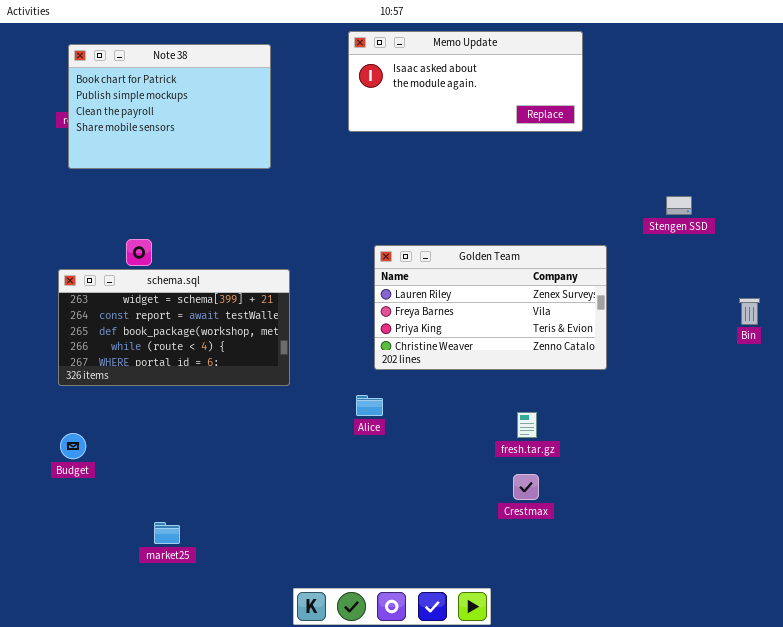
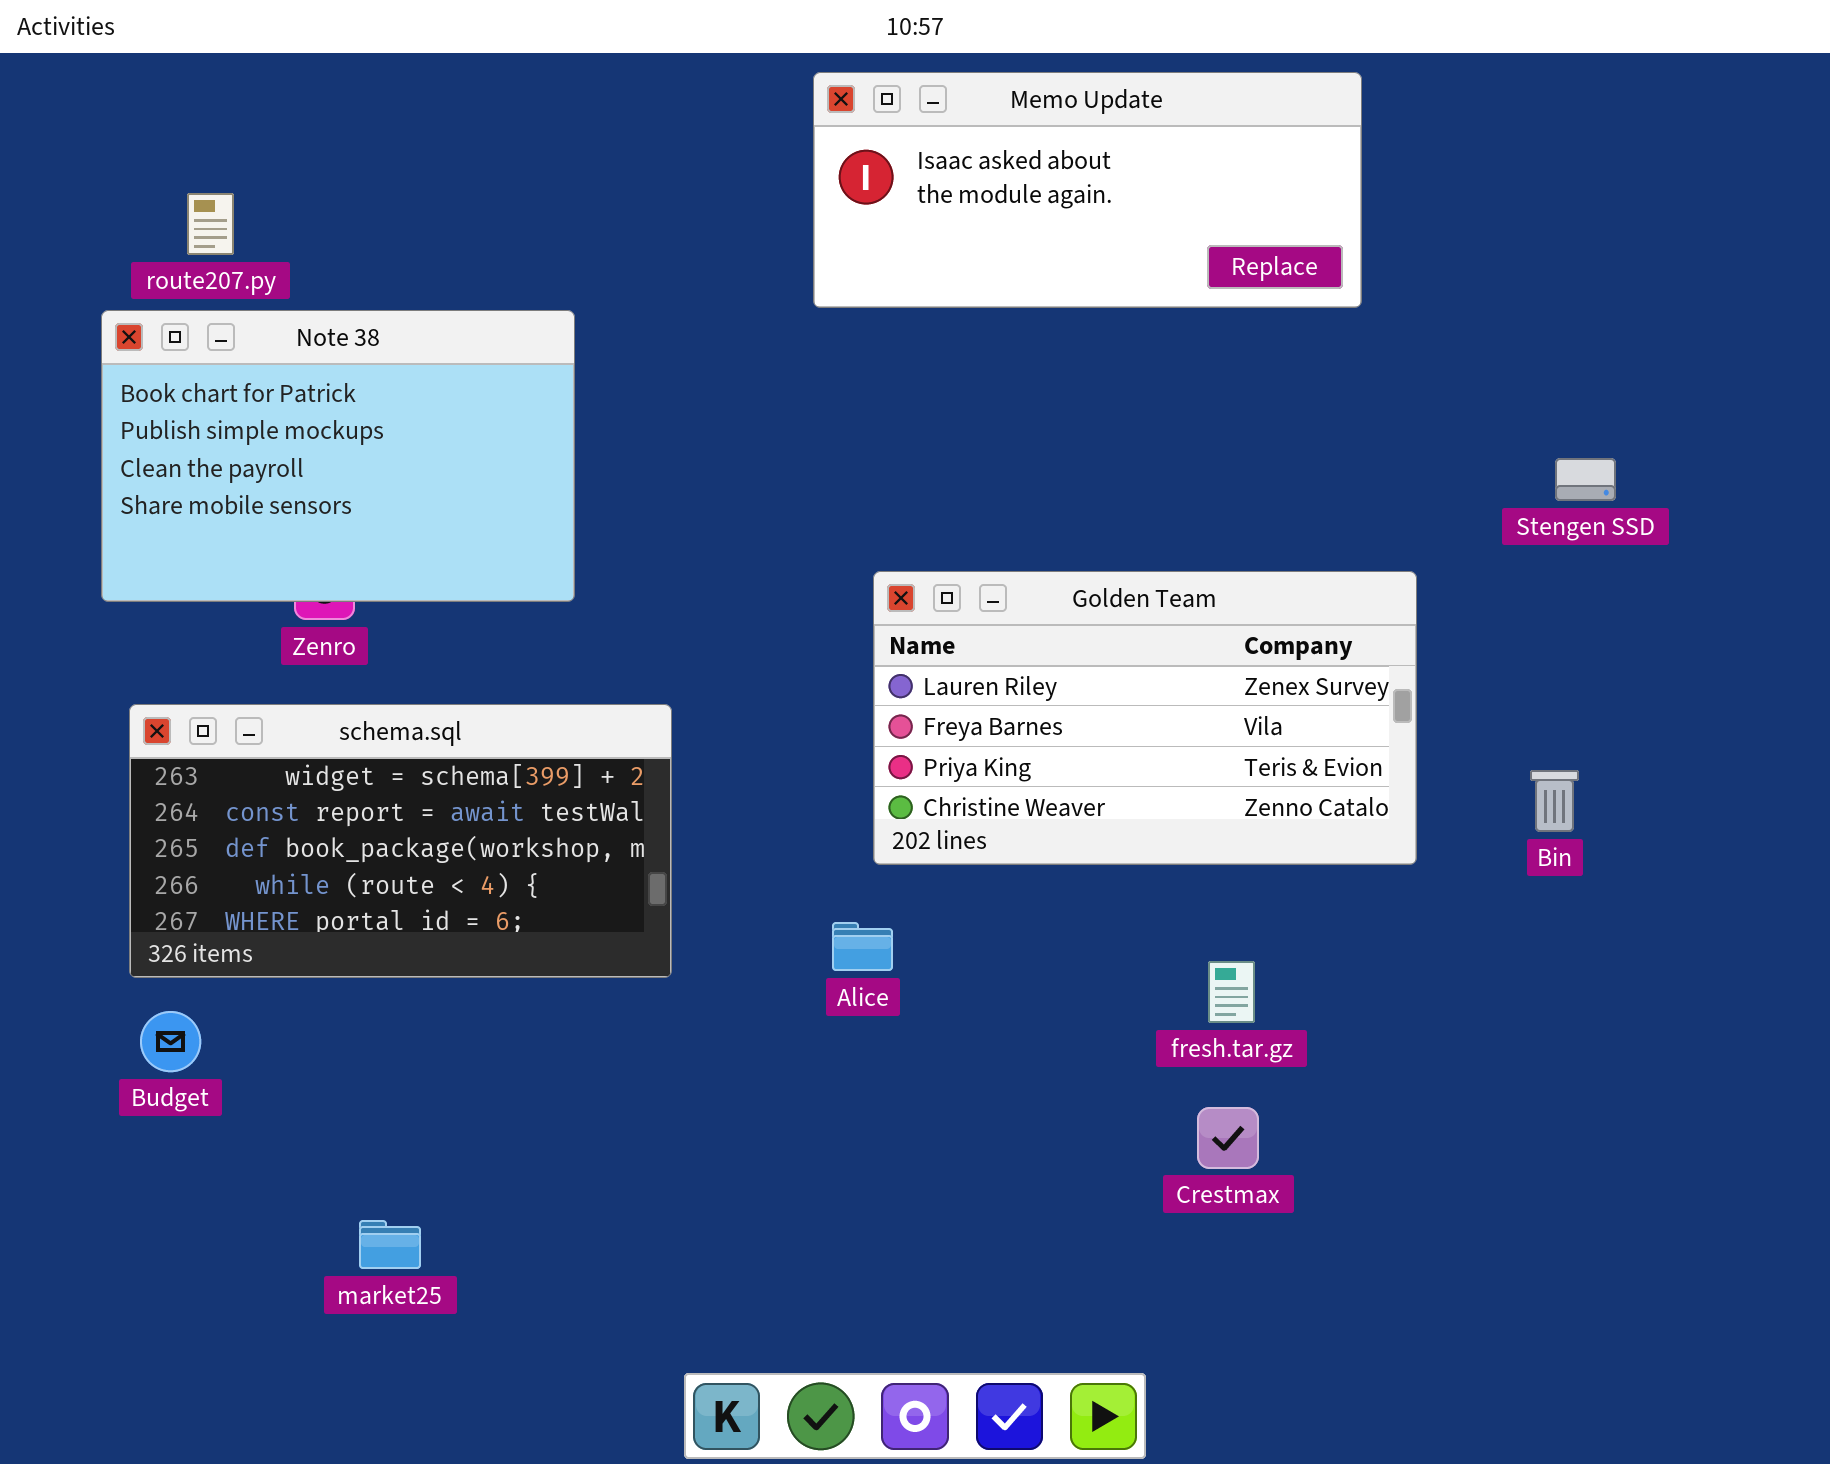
Note 38: [68,44,271,169] -> [101,310,575,602], moved
schema.sql: [58,269,290,386] -> [129,704,672,978], moved
Bin: [739,298,760,325] -> [1530,770,1579,832], moved

